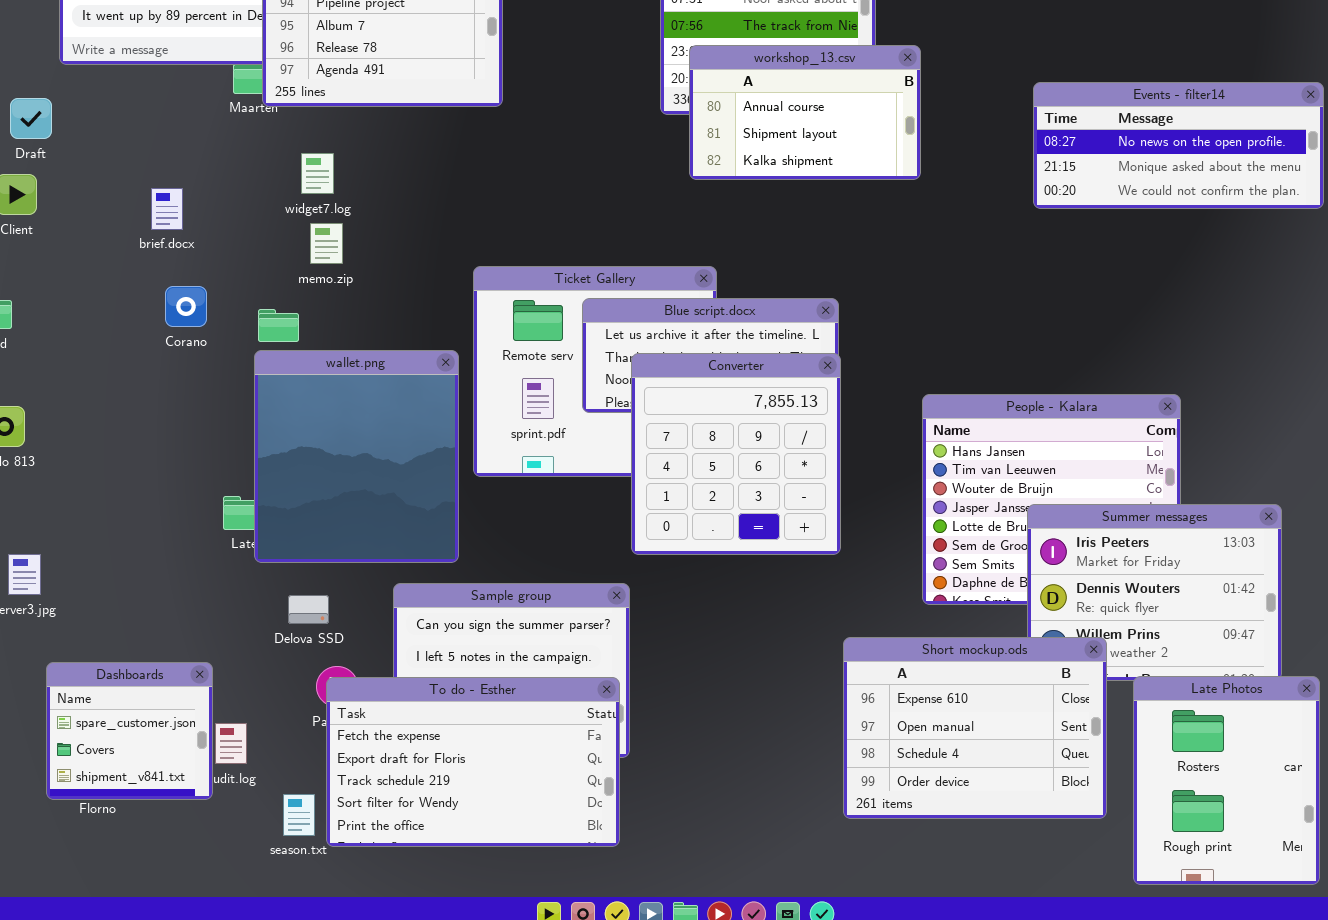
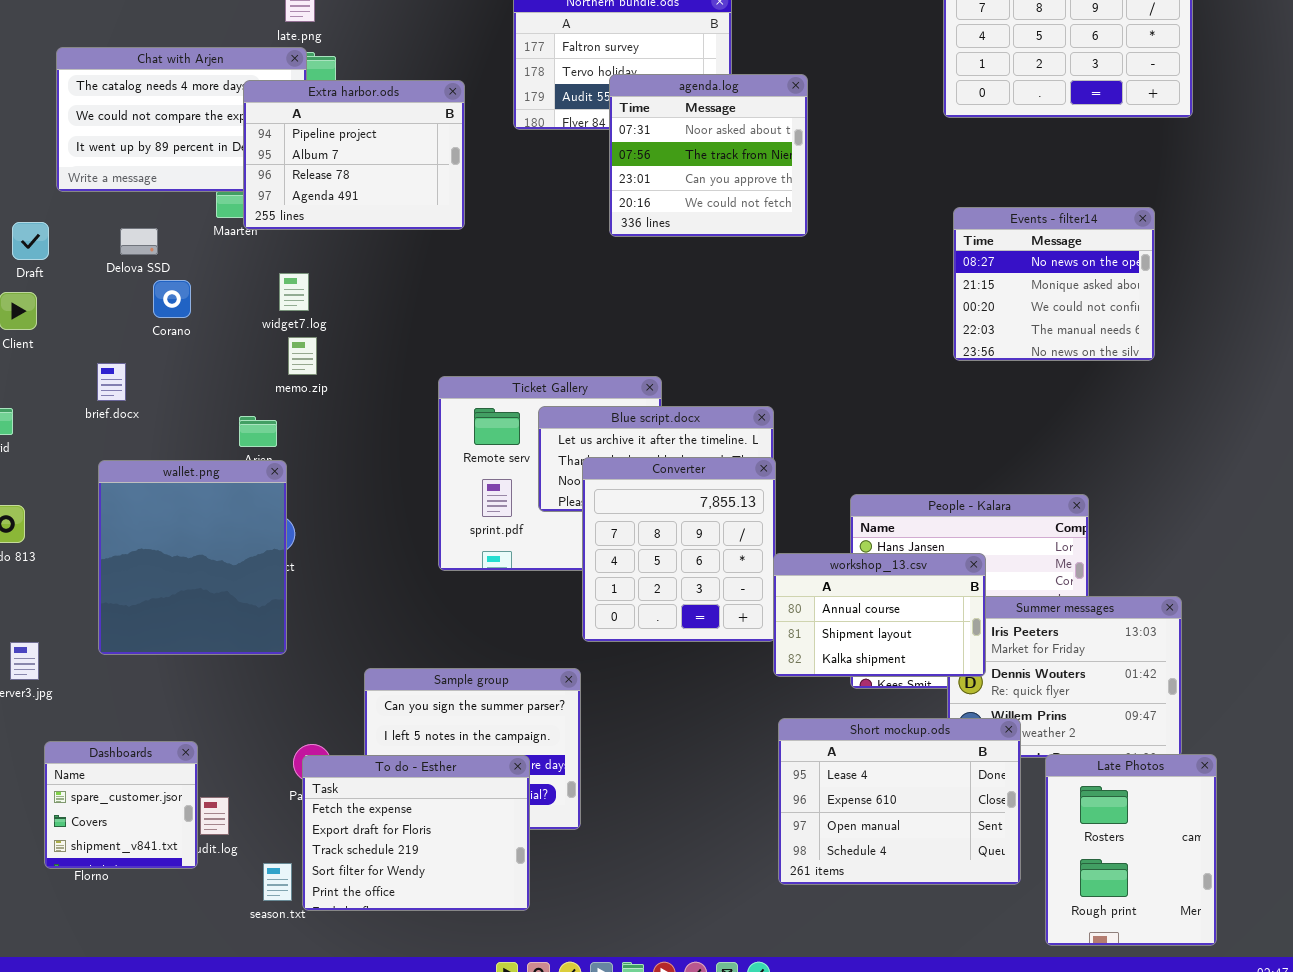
workshop_13.csv: [689,45,921,180] -> [773,553,986,677], moved
Events - filter14: [1033,82,1324,209] -> [953,207,1155,361], resized
brief.docx: [151,188,183,230] -> [97,363,126,401], moved
Corano: [165,286,207,327] -> [153,280,191,318], moved
wallet.png: [254,350,459,563] -> [98,460,287,655], moved
Delova SSD: [288,595,329,624] -> [120,228,158,255], moved
Short mockup.ods: [843,637,1107,819] -> [778,718,1021,885], scrolled up 1 row
To do - Esther: [326,677,620,847] -> [302,755,530,911], resized

